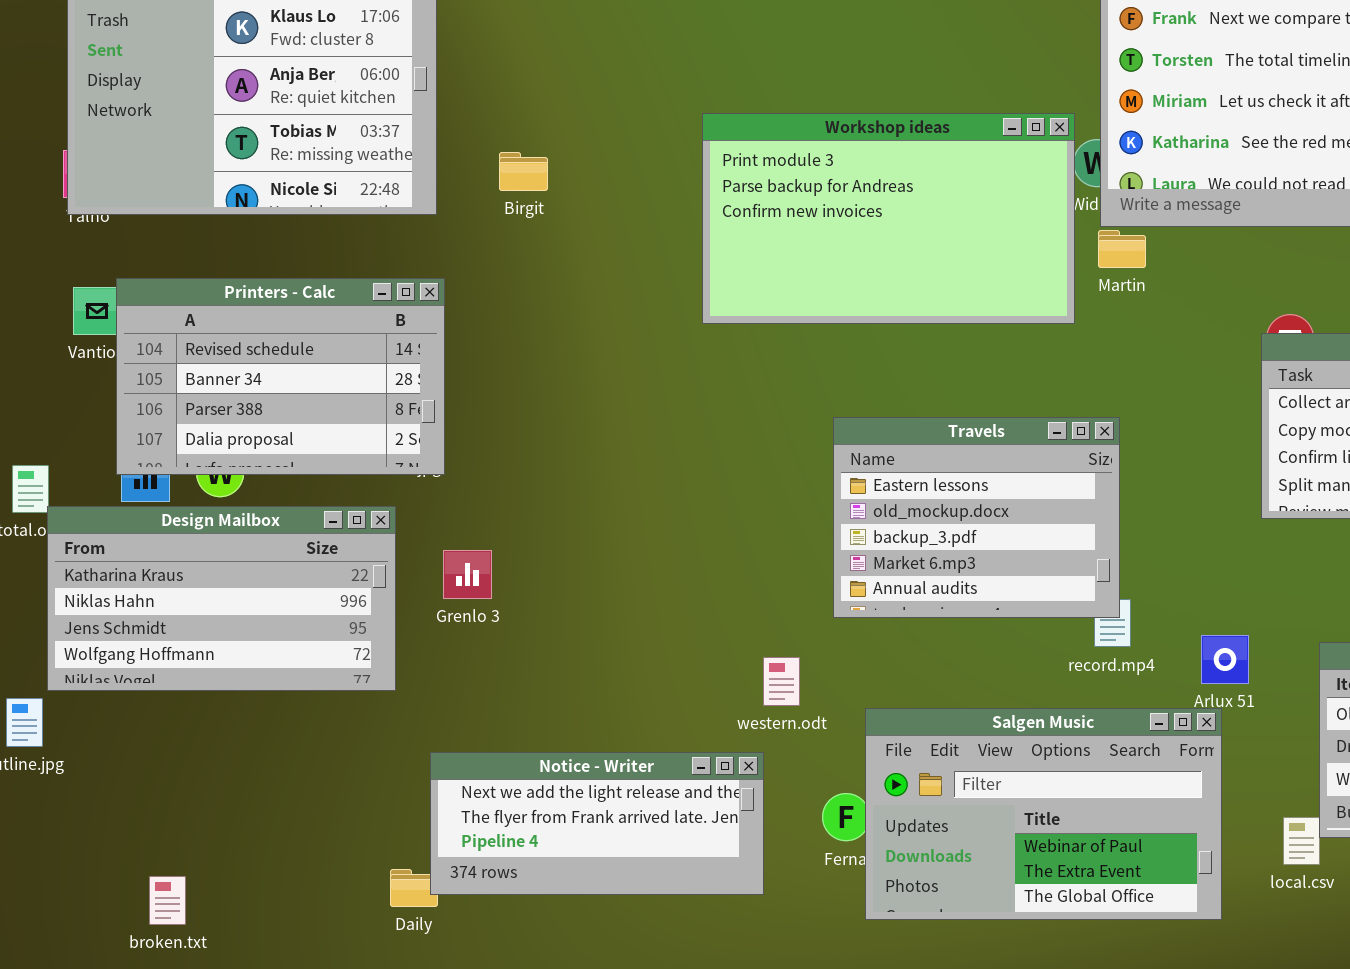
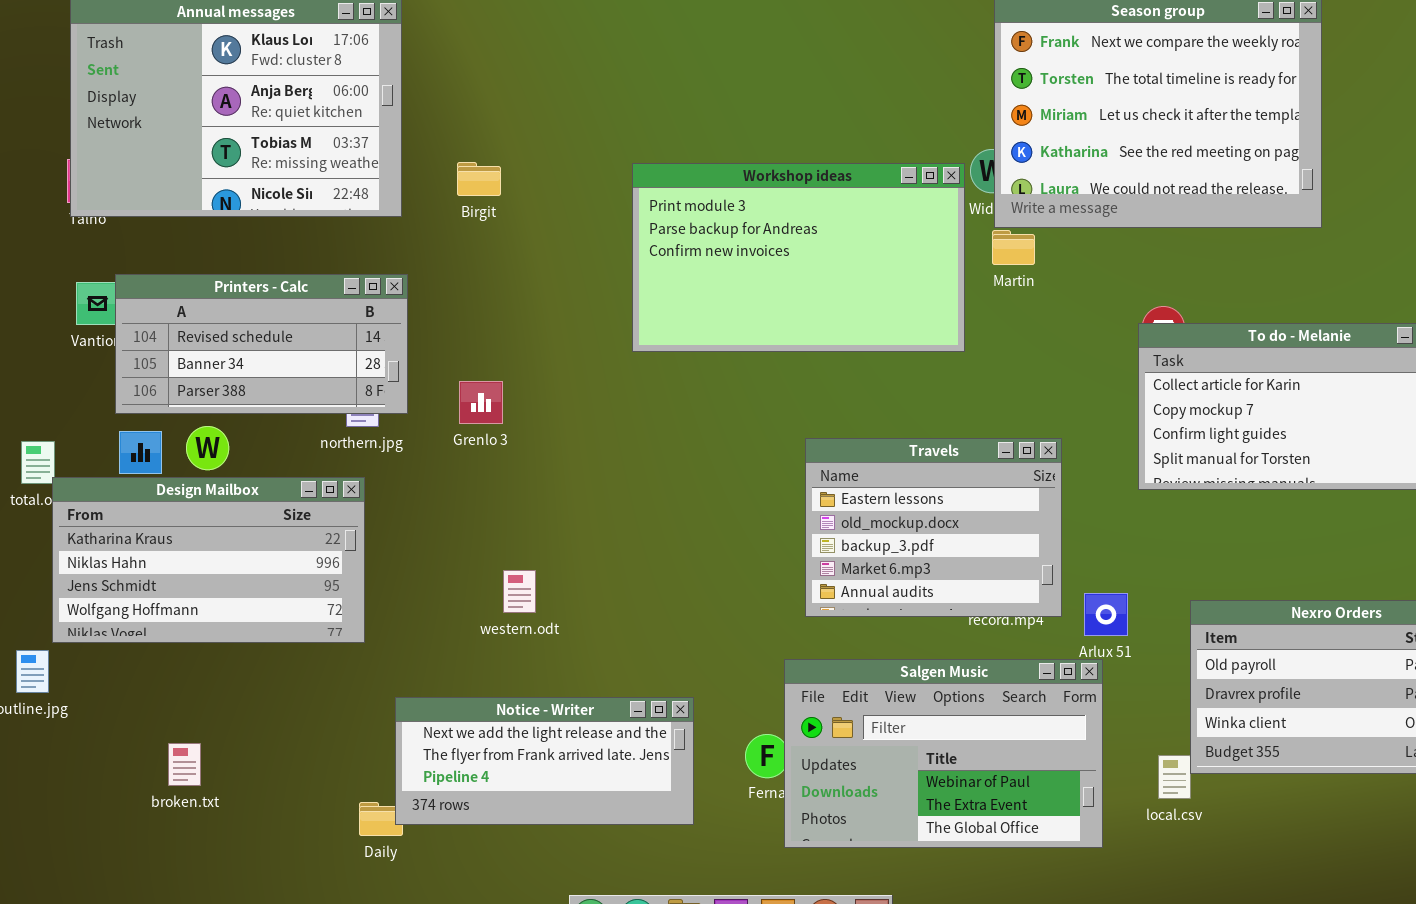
Workshop ideas: [702,113,1075,324] -> [632,163,965,352], moved
Printers - Calc: [116,278,445,475] -> [115,274,408,414], resized
Travels: [833,417,1120,618] -> [805,438,1062,617], moved
Grenlo 3: [443,550,492,599] -> [459,381,503,424], moved
western.odt: [763,657,800,706] -> [503,570,536,613], moved
broken.txt: [149,876,186,925] -> [168,743,201,786], moved

